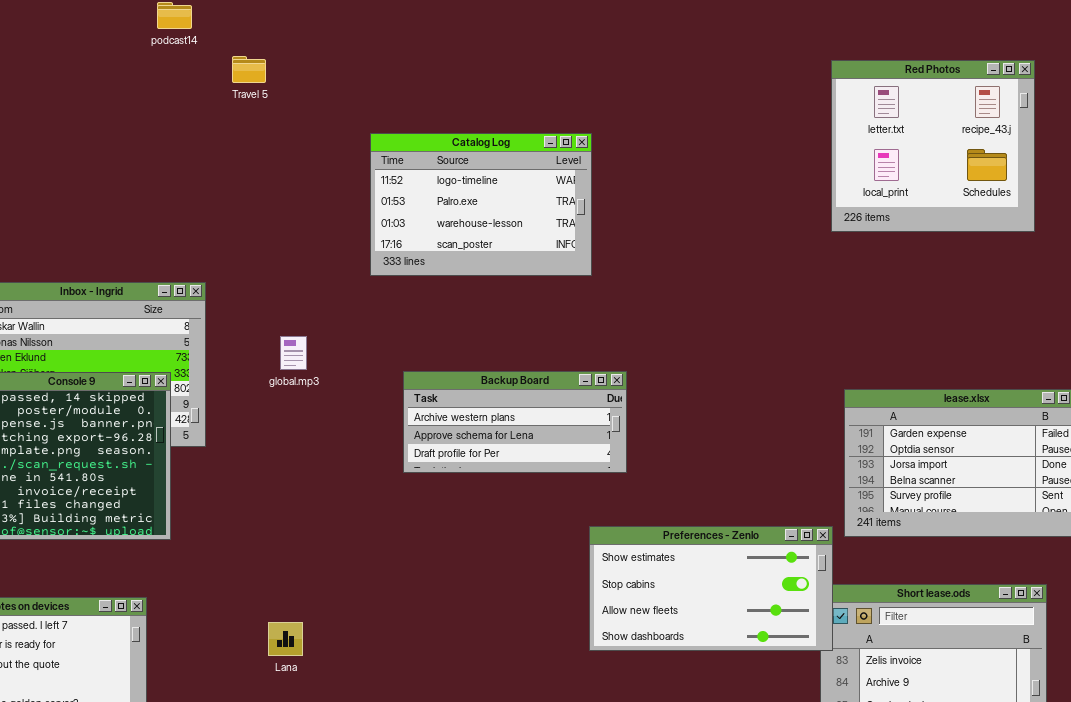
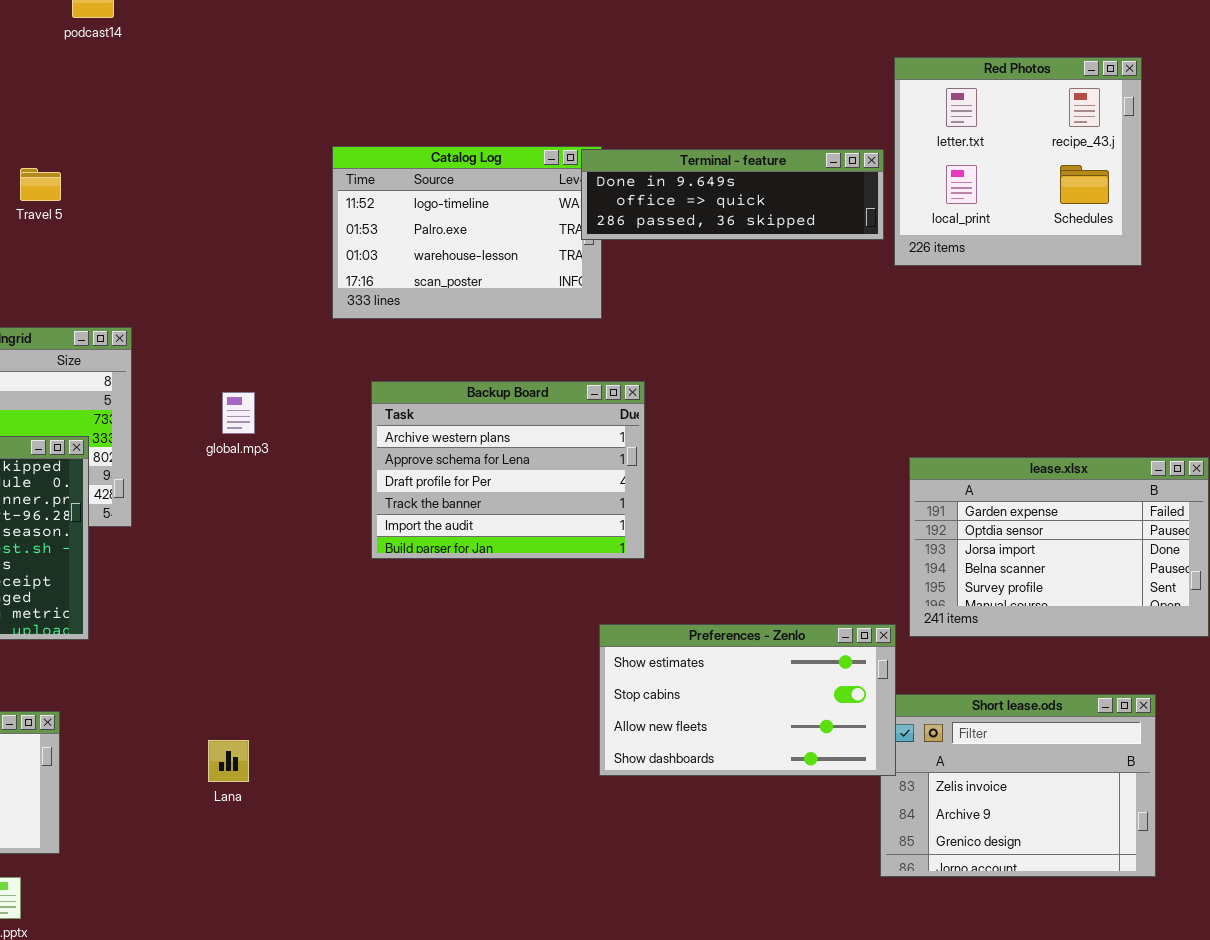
Travel 5: [232,56,266,83] -> [20,168,61,201], moved
Terminal - feature: none -> [581,149,884,240], opened
Backup Board: [403,371,627,473] -> [371,381,645,559], resized

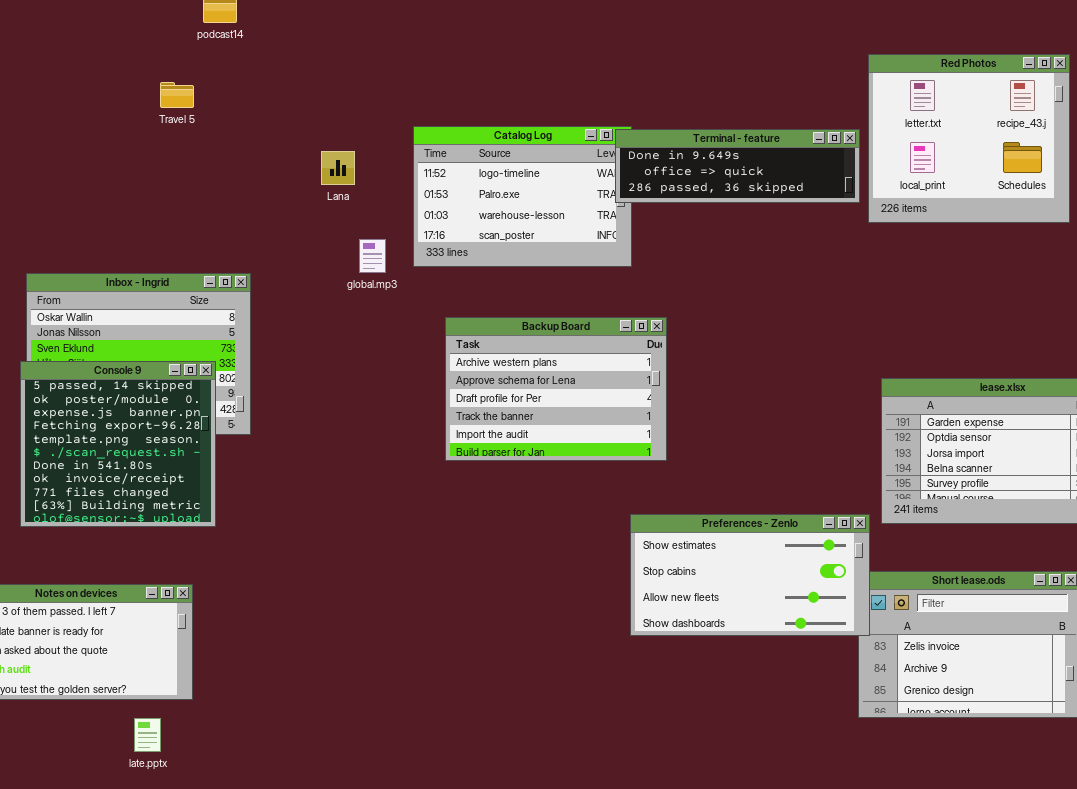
Travel 5: [20,168,61,201] -> [160,82,194,108], moved
global.mp3: [222,392,255,434] -> [359,239,386,273], moved
Lana: [208,740,249,782] -> [321,151,355,185], moved

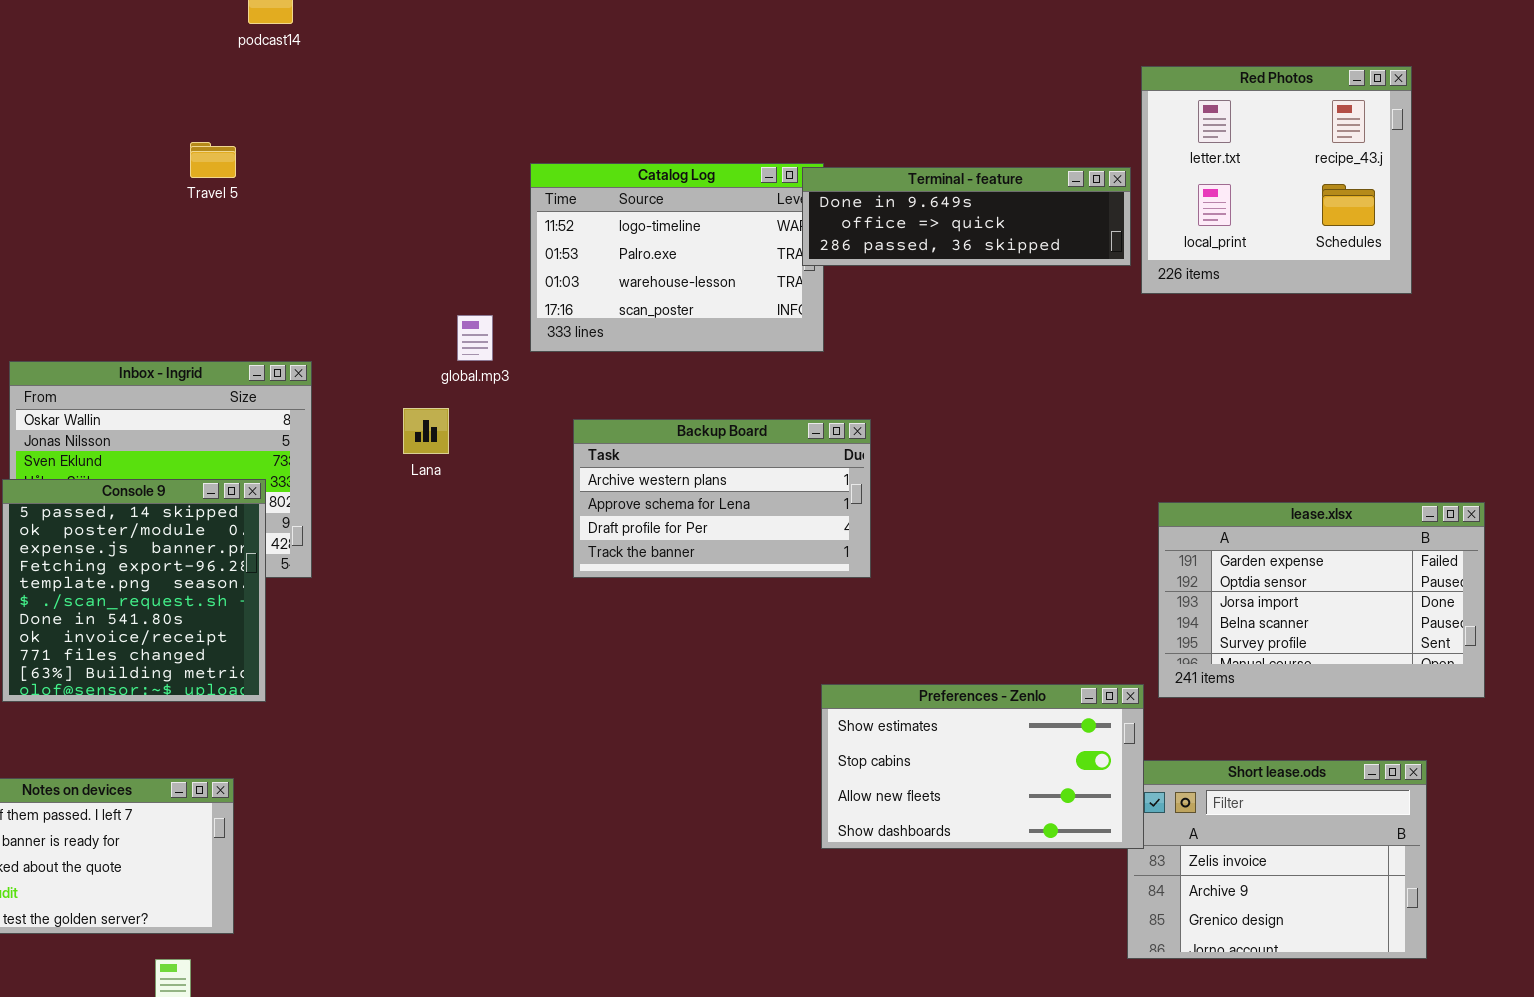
Travel 5: [160,82,194,108] -> [190,142,236,178], moved
Lana: [321,151,355,185] -> [403,408,449,454], moved
Backup Board: [445,317,667,461] -> [573,419,871,578], resized

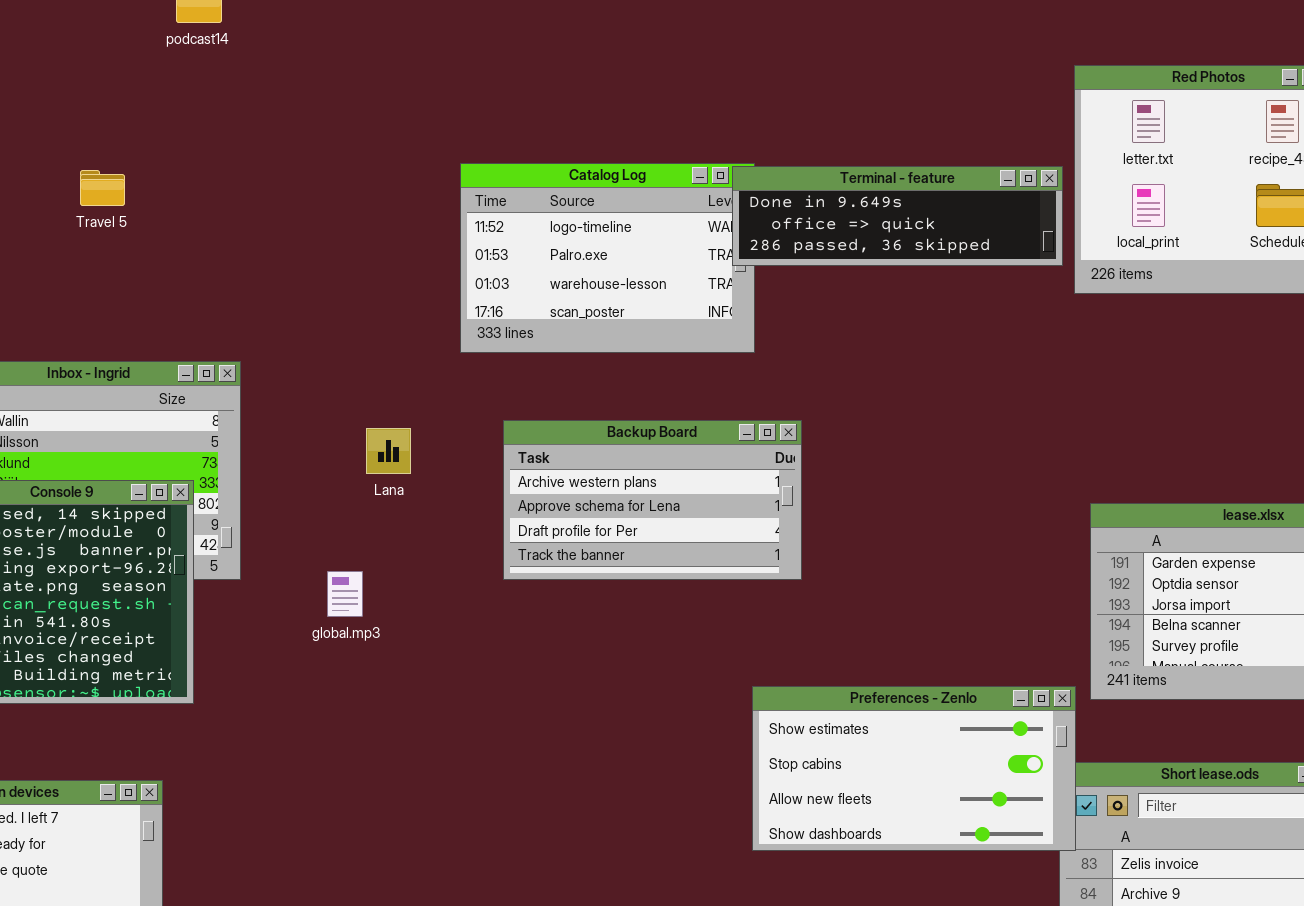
Travel 5: [190,142,236,178] -> [80,170,125,206], moved
global.mp3: [457,315,493,361] -> [327,571,363,617], moved
Lana: [403,408,449,454] -> [366,428,411,474], moved

